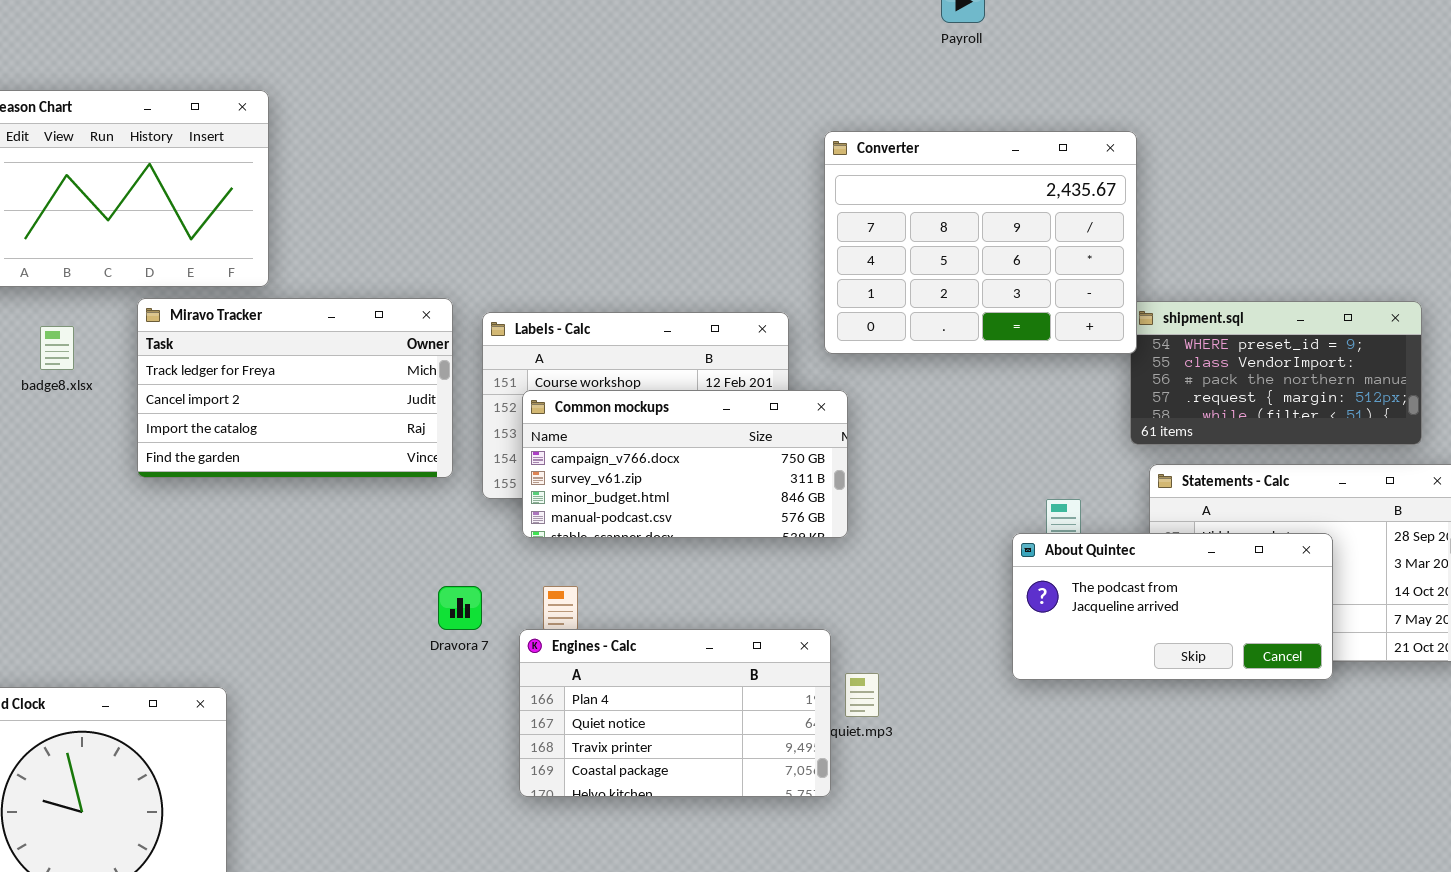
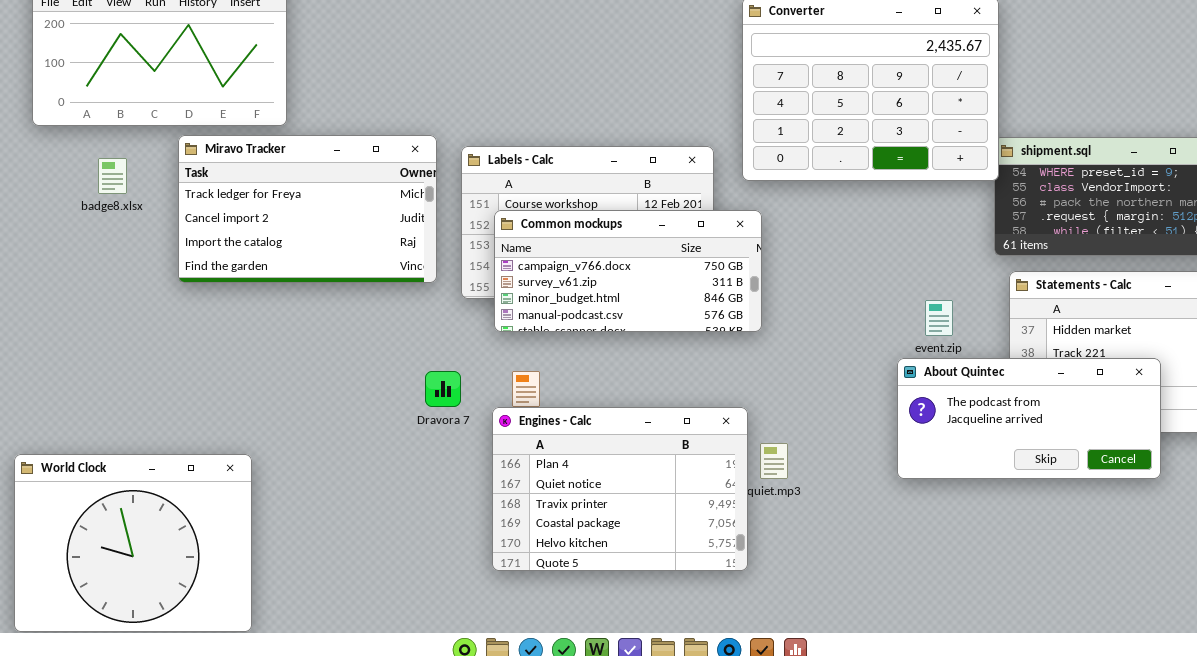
About Quintec: [1012,533,1333,680] -> [897,358,1161,479], moved
Engines - Calc: [519,629,831,797] -> [492,407,748,571], resized

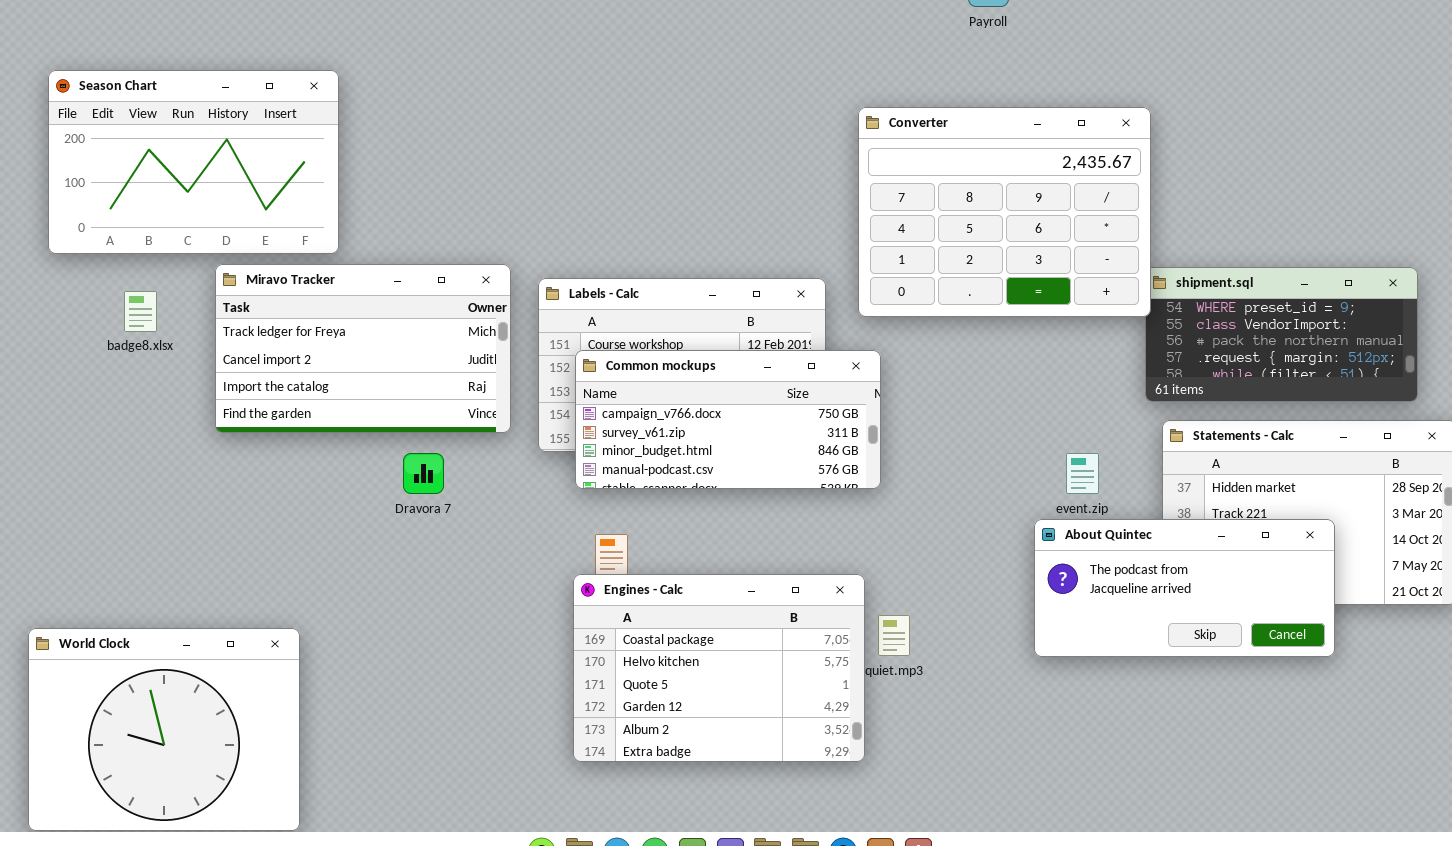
Dravora 7: [425,371,461,407] -> [403,453,444,494], moved
Engines - Calc: [492,407,748,571] -> [573,574,865,762], scrolled down 3 rows

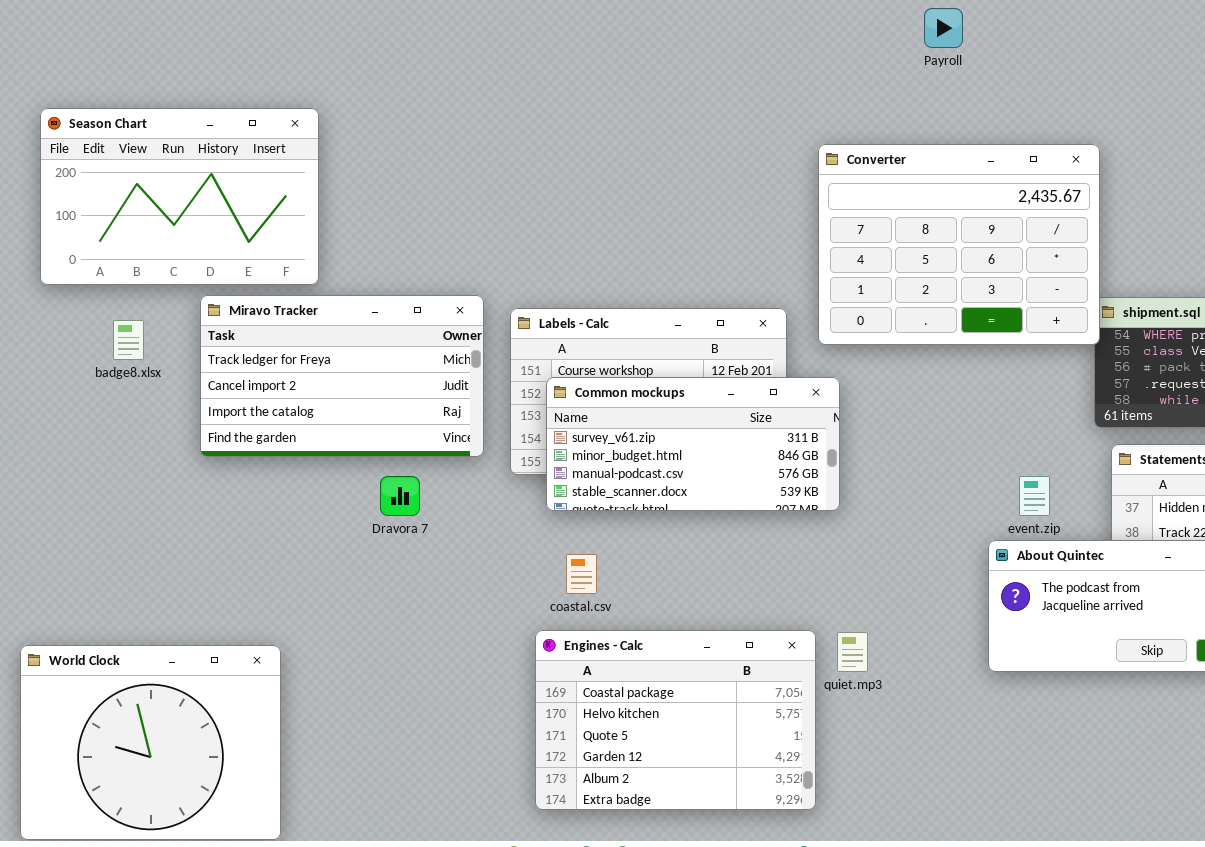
Common mockups: [575,350,881,489] -> [546,377,840,511], scrolled down 1 row
Engines - Calc: [573,574,865,762] -> [535,630,816,810], moved

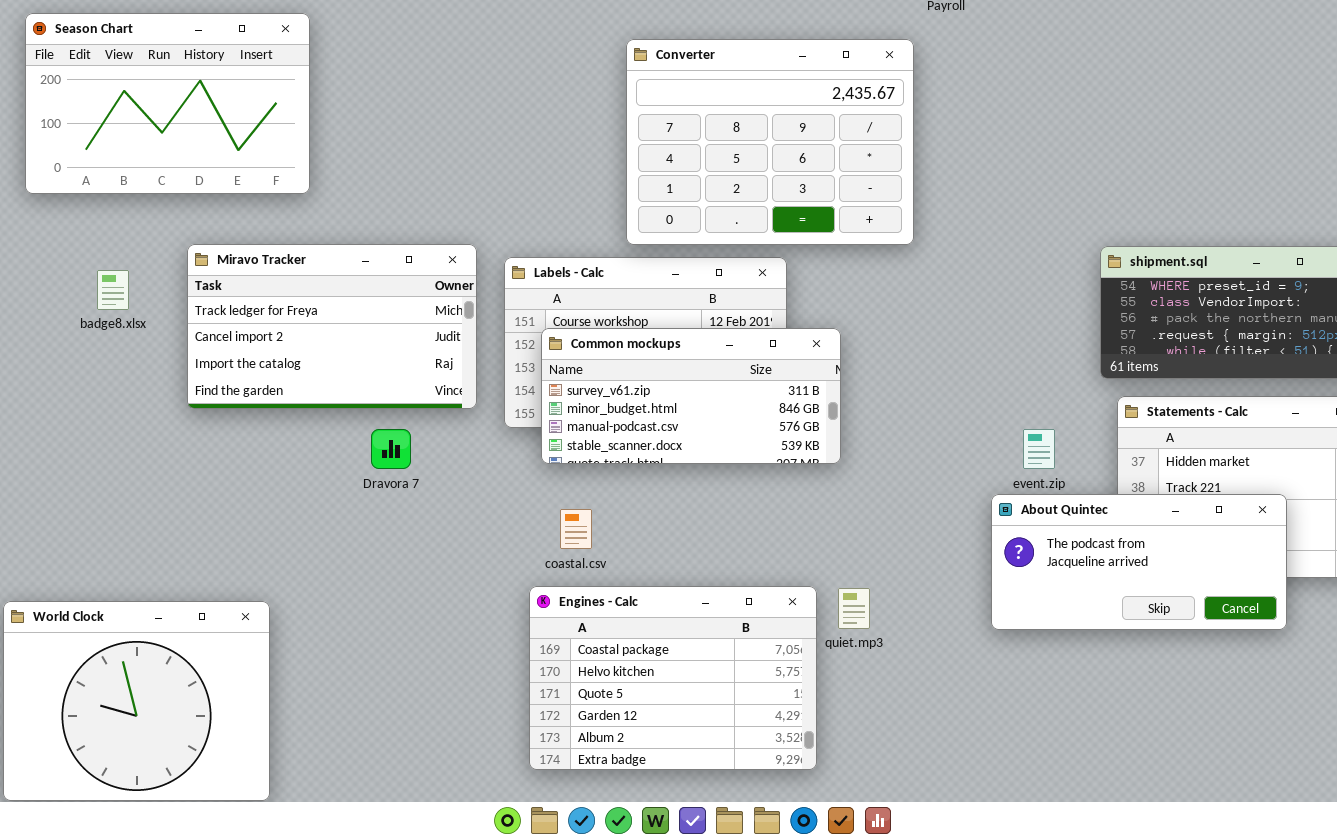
Season Chart: [40,108,319,285] -> [25,13,310,194], moved
Converter: [818,144,1100,345] -> [626,39,914,245], moved

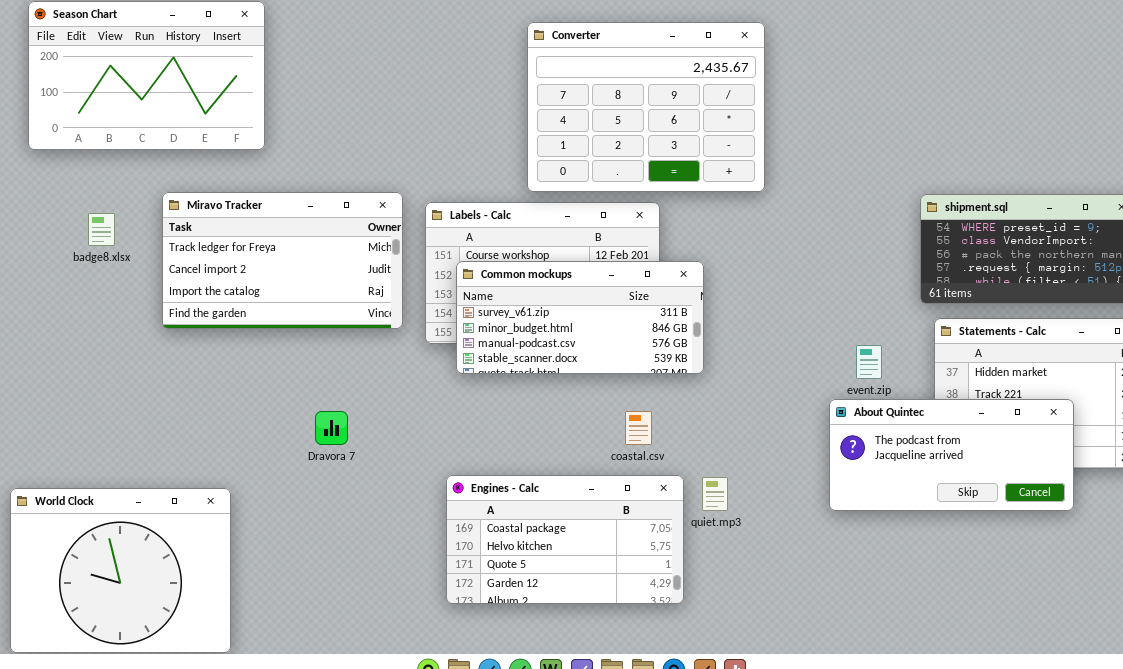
Dravora 7: [371,429,411,469] -> [315,411,348,445], moved
coastal.csv: [560,509,592,549] -> [625,411,652,445], moved
Engines - Calc: [529,586,817,770] -> [446,475,684,604], resized

